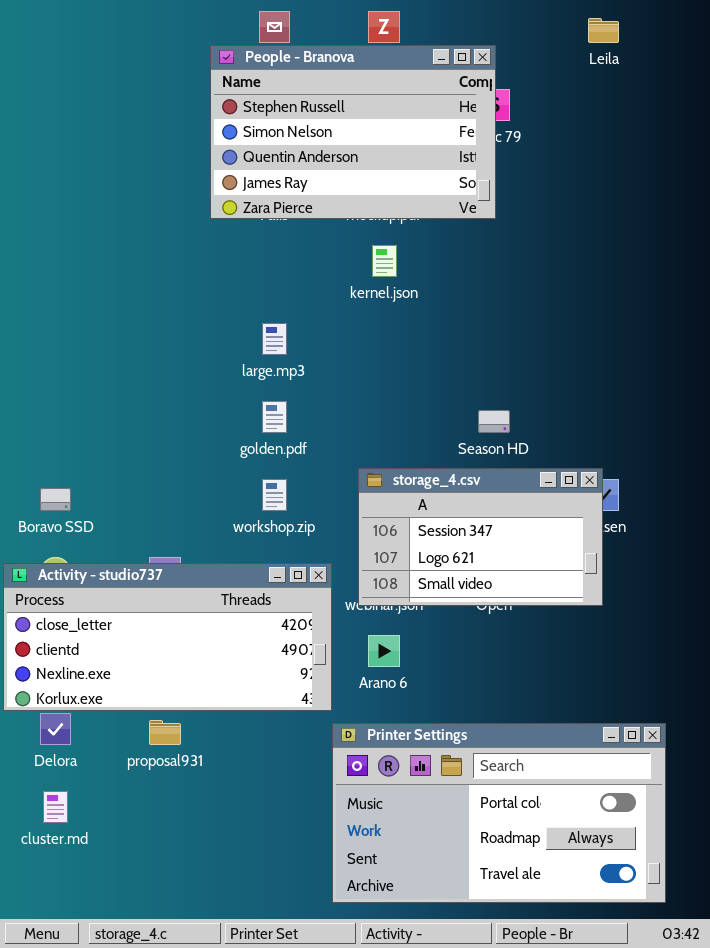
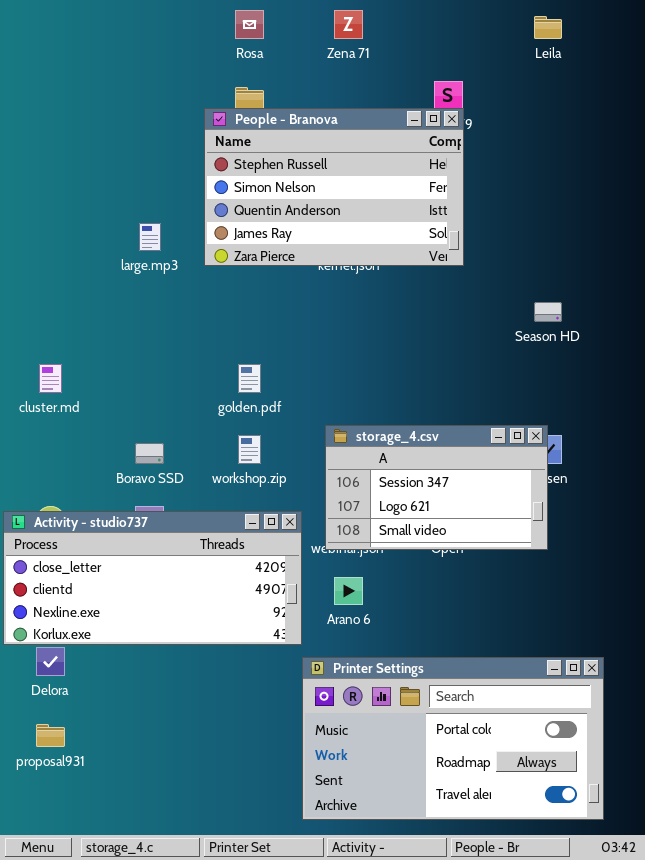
People - Branova: [210,45,496,219] -> [204,108,464,266], moved
large.mp3: [262,323,287,355] -> [139,223,161,251], moved
Season HD: [478,410,510,433] -> [534,302,562,322], moved
Boravo SSD: [40,488,71,511] -> [135,443,164,464], moved
proposal931: [149,720,181,745] -> [36,724,65,747], moved
cluster.md: [43,791,68,823] -> [39,364,62,393], moved

